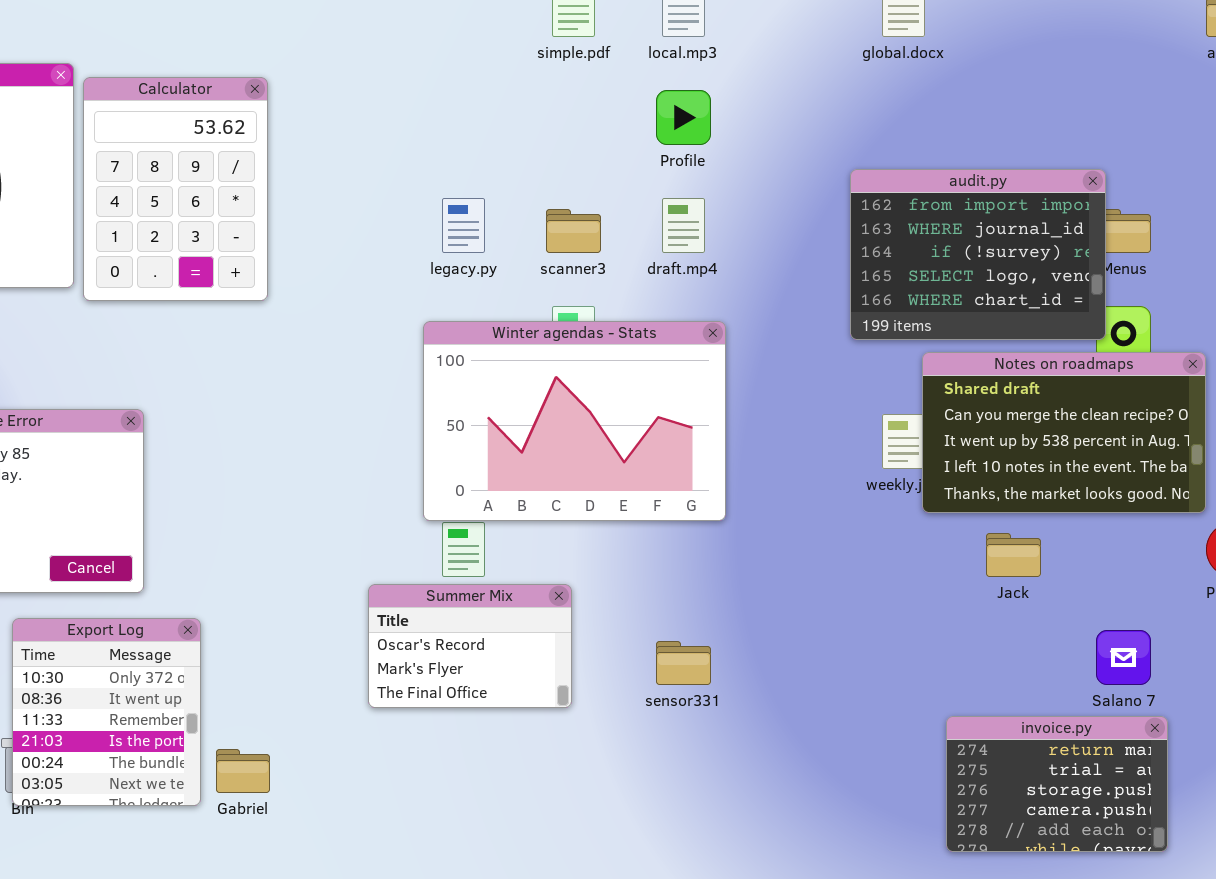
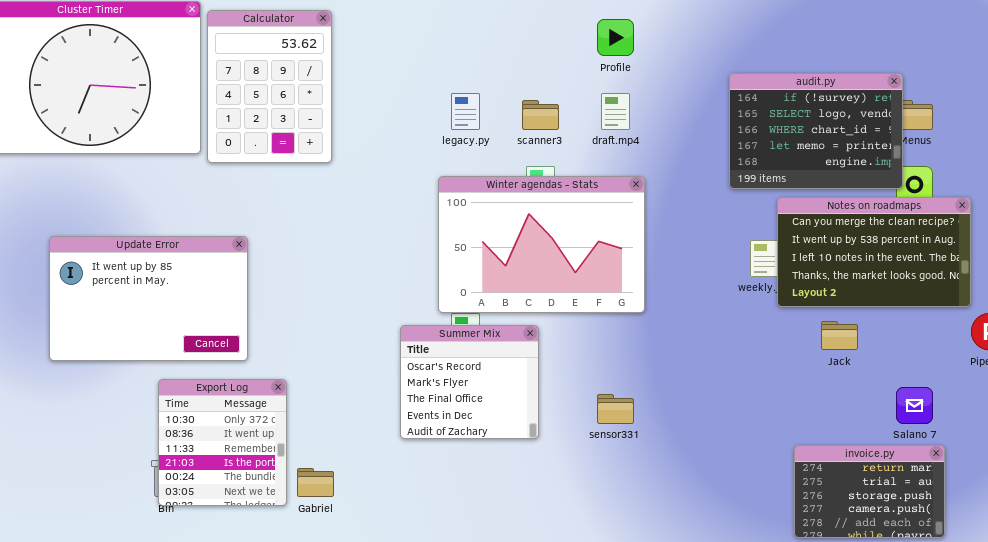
audit.py: [850,169,1106,340] -> [729,73,903,189], scrolled down 2 rows
Notes on roadmaps: [922,352,1206,513] -> [777,197,971,307], scrolled down 1 row
Summer Mix: [368,584,572,708] -> [400,325,539,439], resized

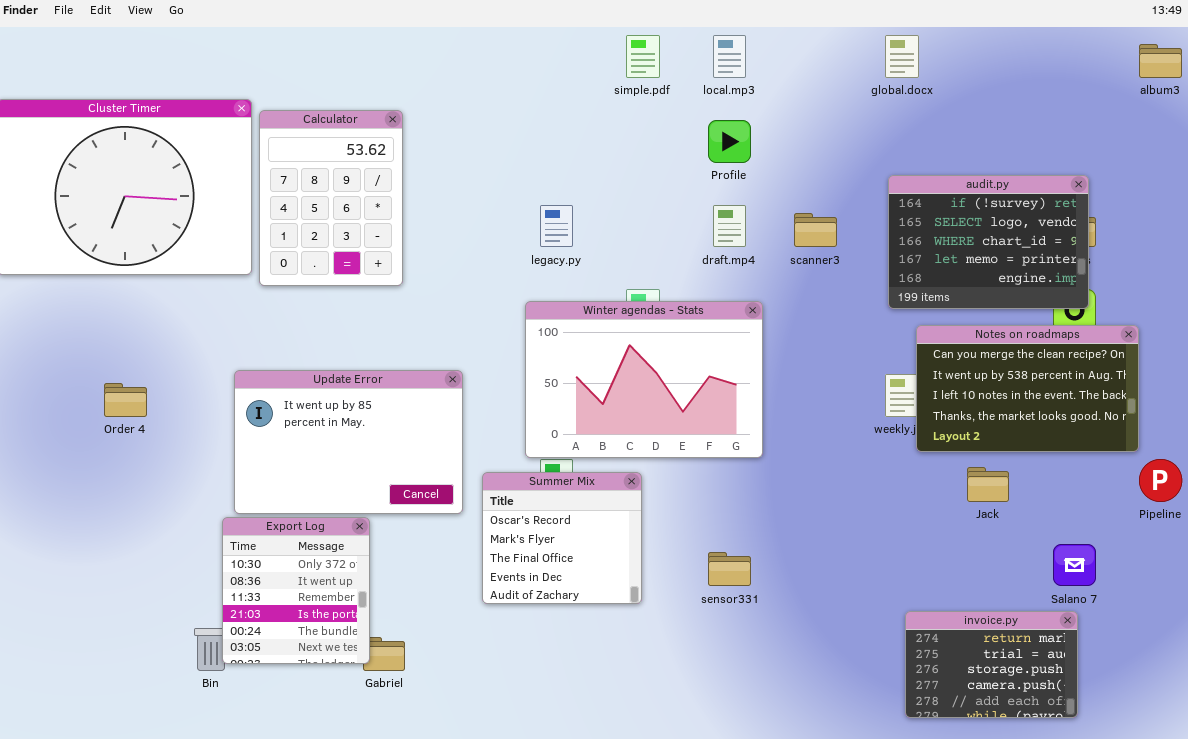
audit.py: [729,73,903,189] -> [888,175,1089,309], moved
scanner3: [522,100,559,130] -> [794,213,837,247], moved
Update Error: [49,236,248,361] -> [234,370,463,514], moved
Export Log: [158,379,287,506] -> [222,517,370,664], moved
invoice.py: [794,445,945,538] -> [905,611,1078,718], moved

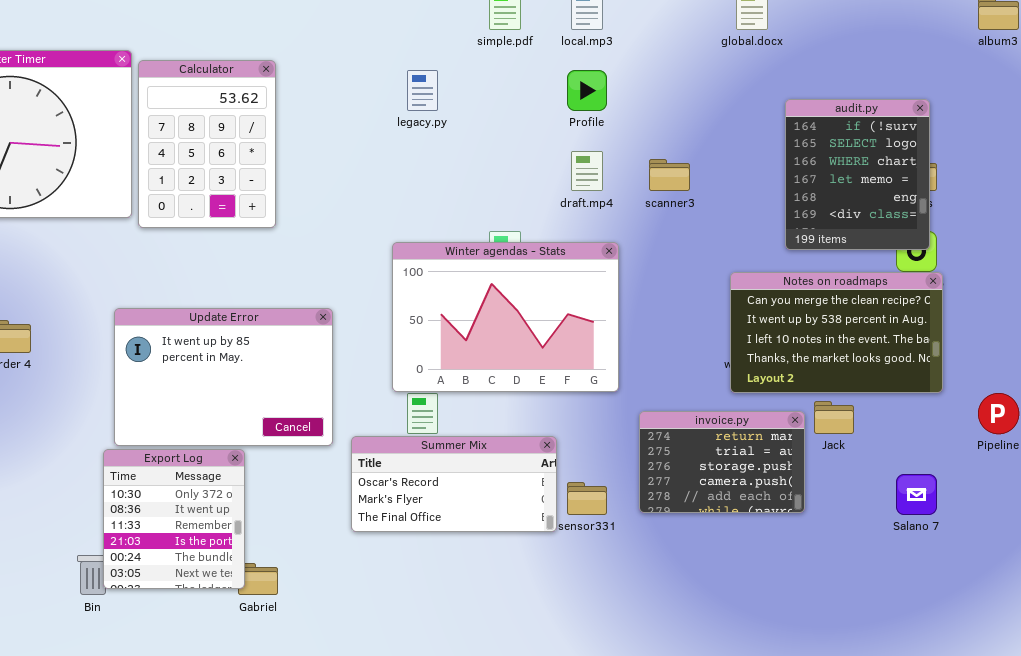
audit.py: [888,175,1089,309] -> [785,99,930,250], resized
legacy.py: [540,205,573,247] -> [407,70,438,111], moved
Notes on roadmaps: [916,325,1139,452] -> [730,272,943,393], moved
Summer Mix: [482,472,642,604] -> [351,436,557,532], resized
invoice.py: [905,611,1078,718] -> [639,411,805,513], moved

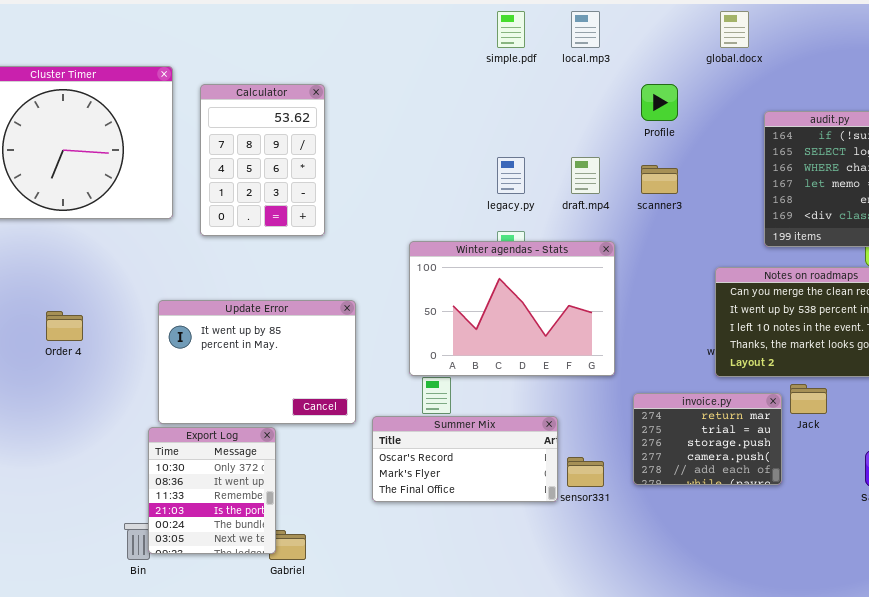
Calculator: [138,60,276,228] -> [200,84,325,236], moved
legacy.py: [407,70,438,111] -> [497,157,525,194], moved
Profile: [567,70,607,111] -> [641,84,678,121], moved

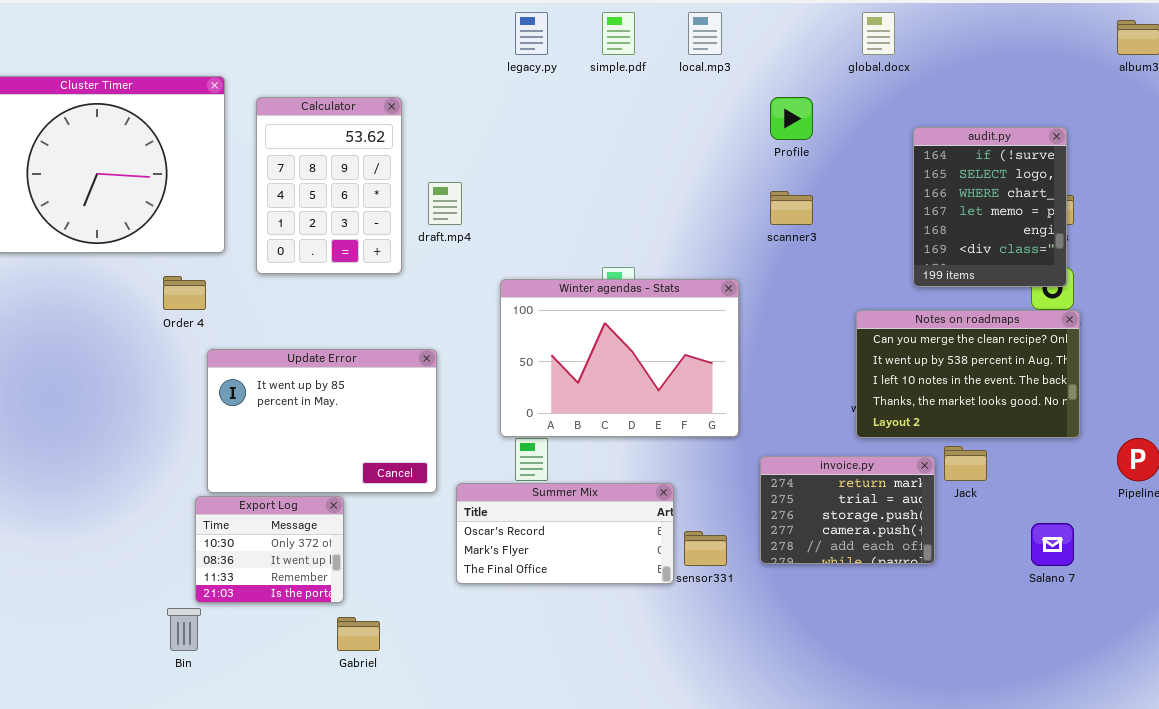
legacy.py: [497,157,525,194] -> [515,12,548,55], moved
draft.mp4: [571,157,600,194] -> [428,182,462,225], moved
Order 4: [46,311,83,341] -> [163,276,206,310], moved
Export Log: [148,427,276,554] -> [195,496,344,603], resized

